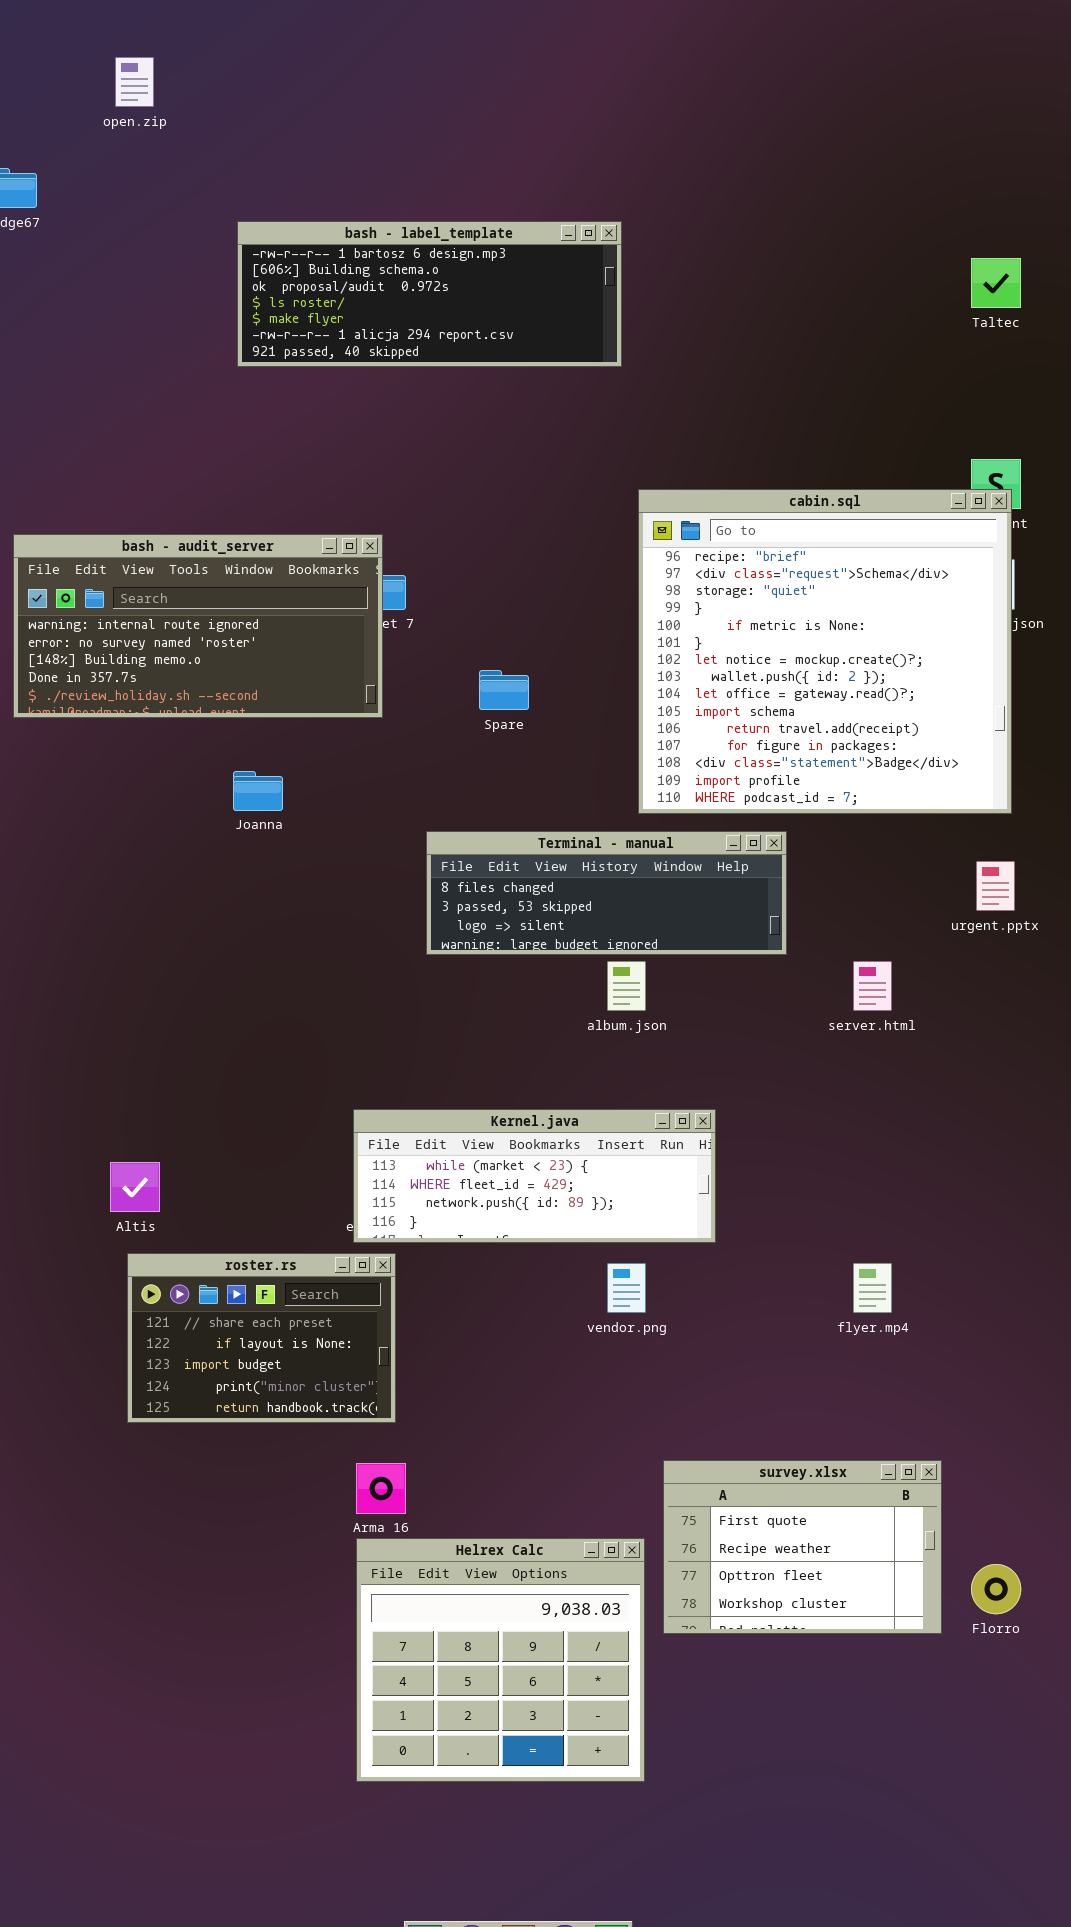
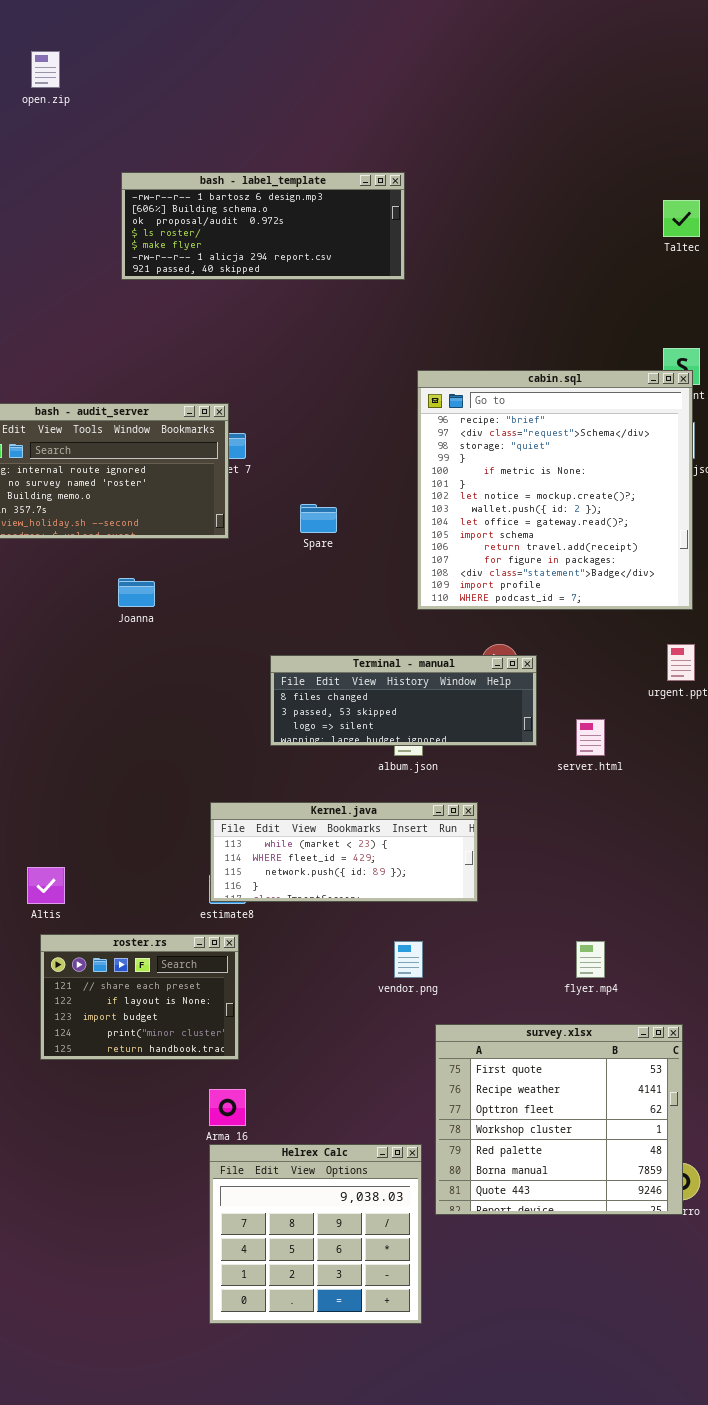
Terminal - manual: [426,831,787,955] -> [270,655,537,746], moved
Kernel.java: [353,1109,716,1243] -> [210,802,478,902], moved
survey.xlsx: [663,1460,942,1634] -> [435,1024,683,1215], resized

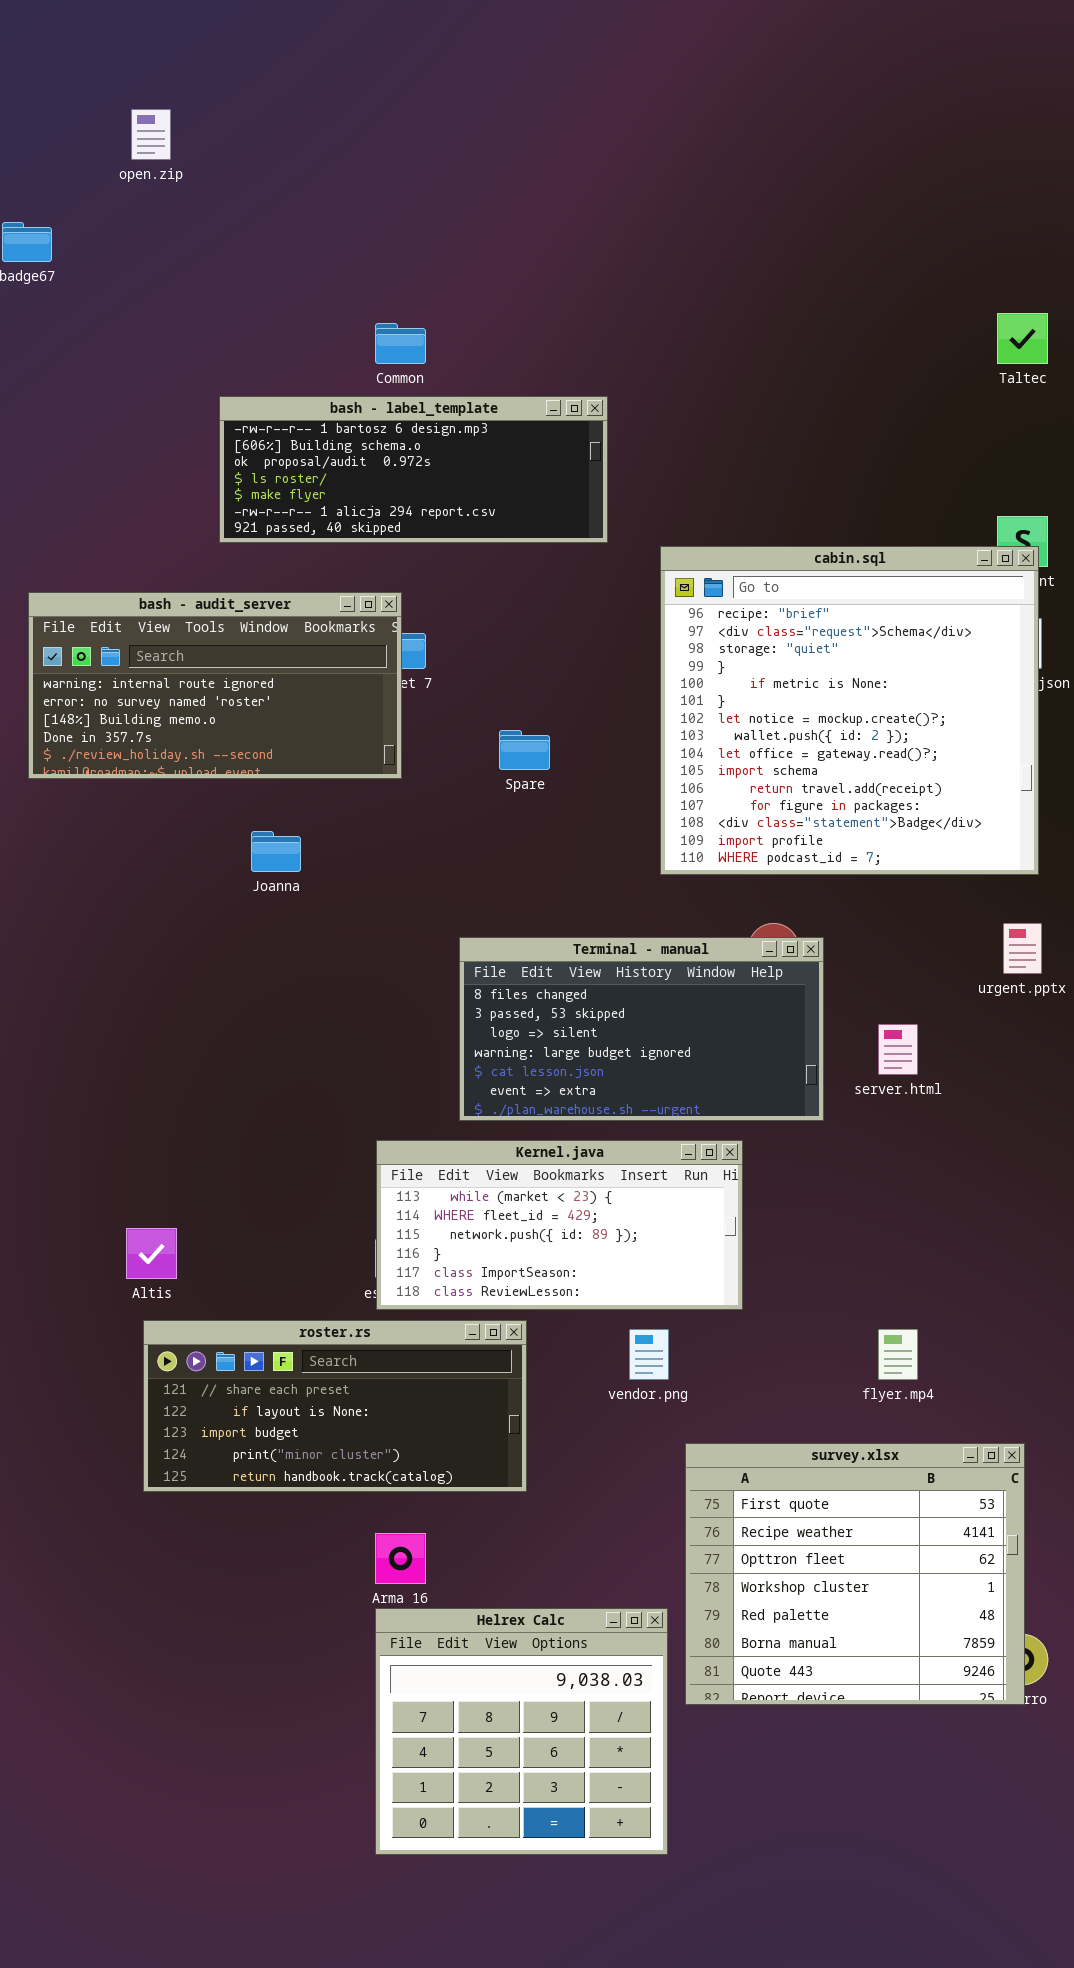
bash - label_template: [121,172,405,280] -> [219,396,608,543], moved
Terminal - manual: [270,655,537,746] -> [459,937,824,1121], resized
Kernel.java: [210,802,478,902] -> [376,1140,743,1310], resized
roster.rs: [40,934,239,1060] -> [143,1320,527,1492], resized

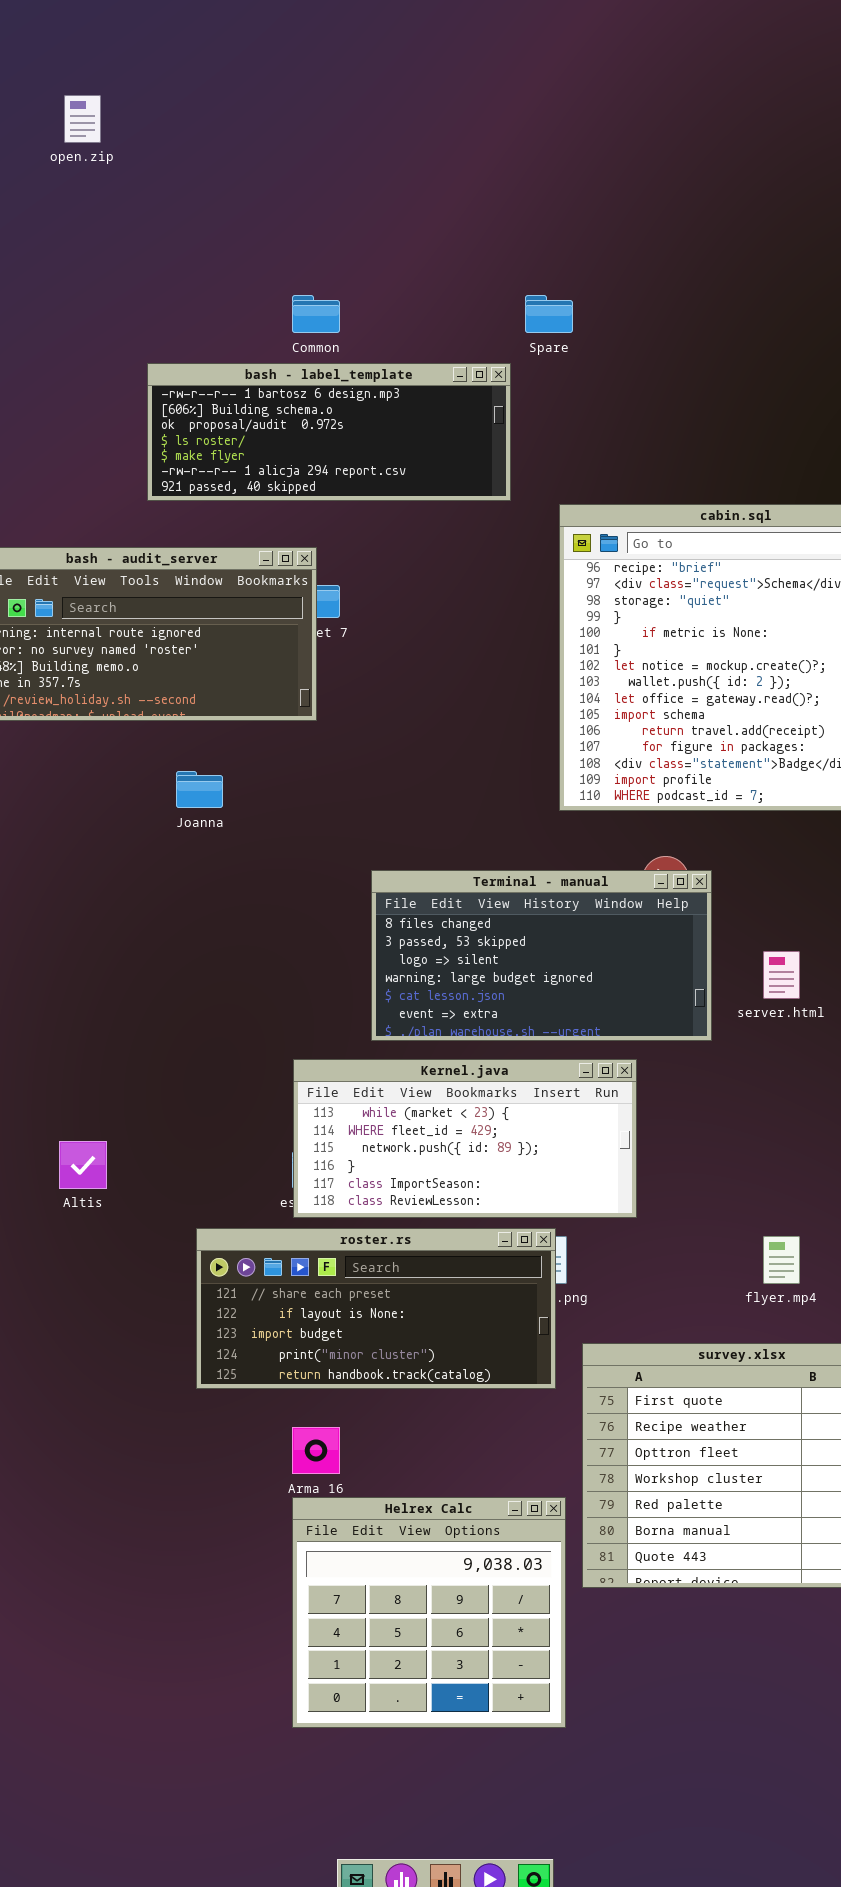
Spare: [499,730,550,770] -> [525,295,573,333], moved
roster.rs: [143,1320,527,1492] -> [196,1228,556,1389], moved

